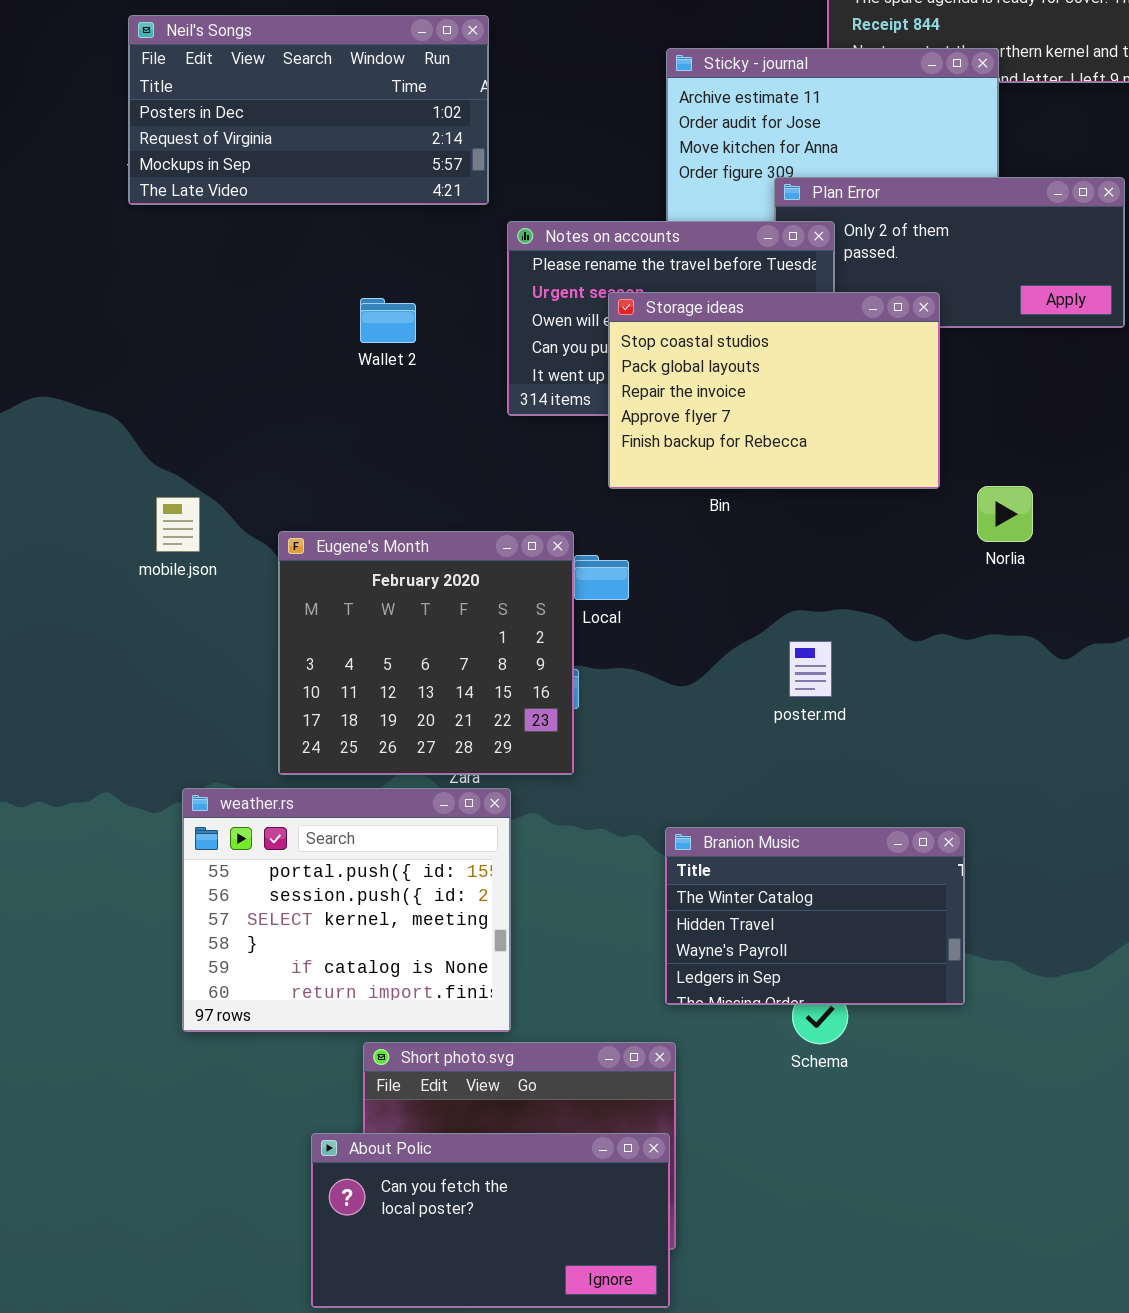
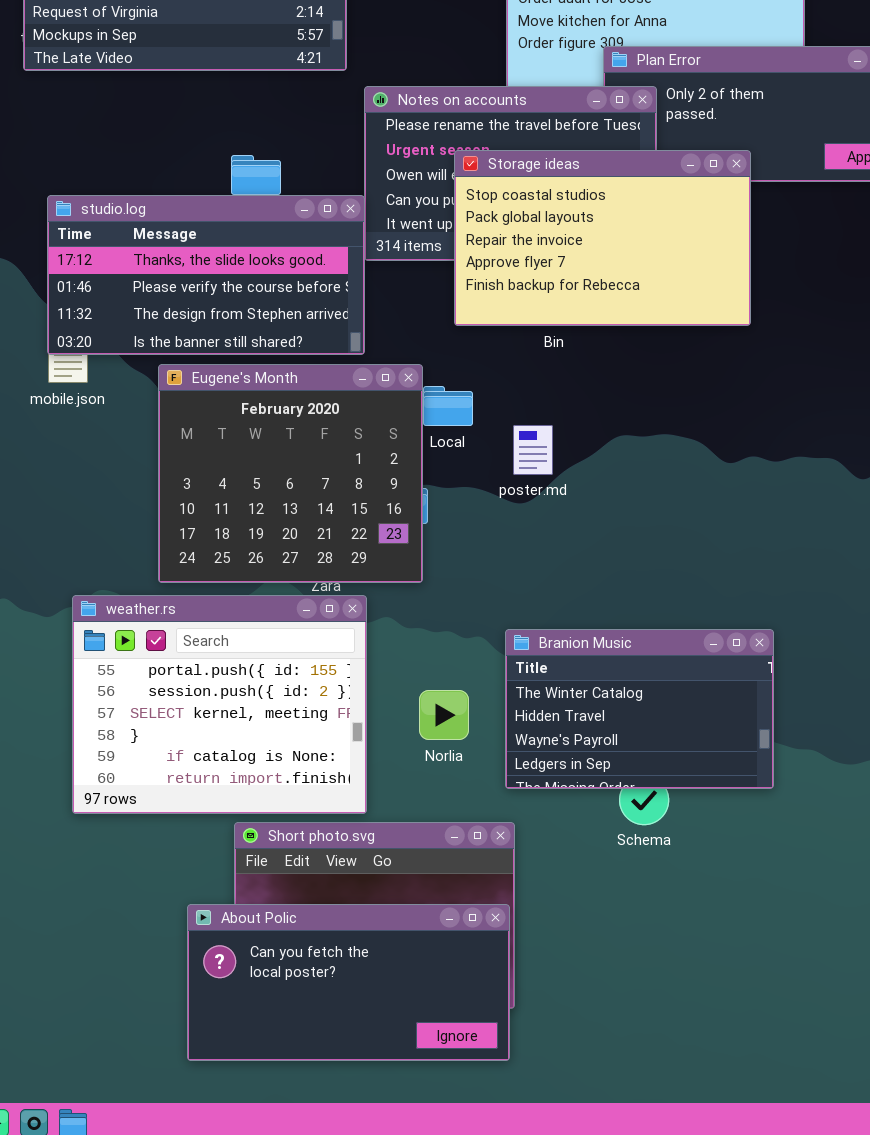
studio.log: none -> [47,195,365,355], opened
Norlia: [977,486,1033,542] -> [419,690,469,740], moved
poster.md: [789,641,832,697] -> [513,425,553,475], moved

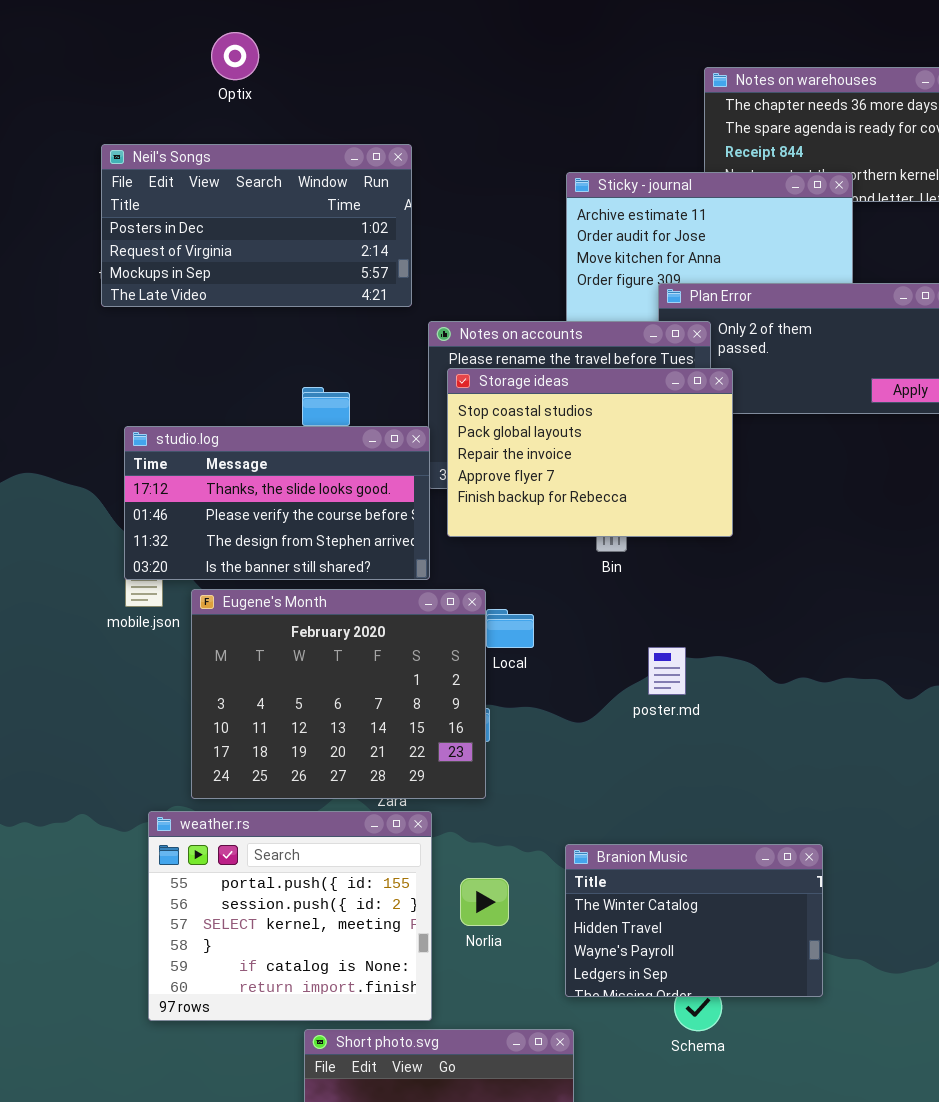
Storage ideas: [454,150,751,326] -> [447,368,733,537], moved
Eugene's Month: [158,364,423,583] -> [191,589,486,799], resized
poster.md: [513,425,553,475] -> [648,647,686,695], moved
Norlia: [419,690,469,740] -> [460,878,509,926], moved

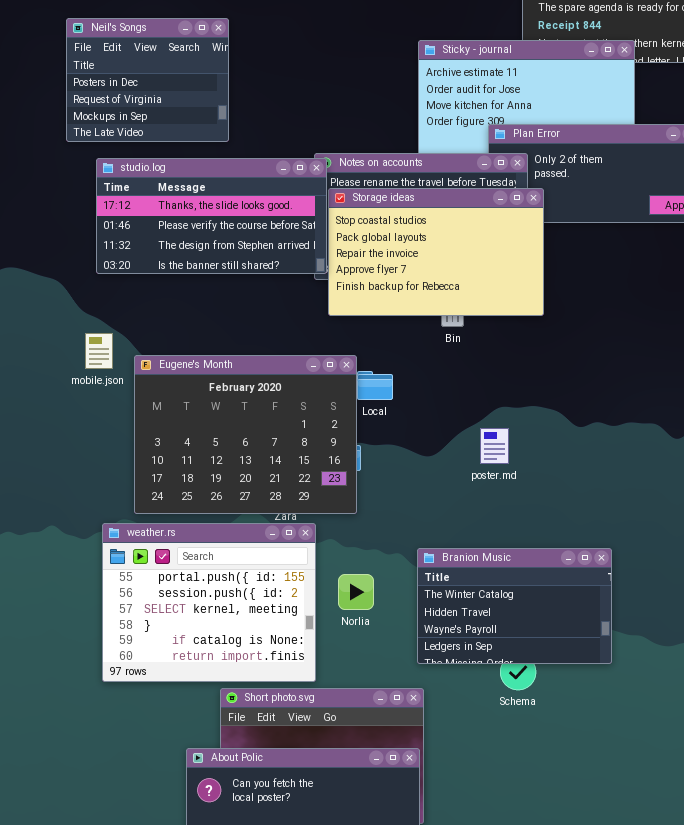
Neil's Songs: [101,144,412,307] -> [66,18,229,142], resized
studio.log: [124,426,430,580] -> [96,158,327,274], moved
poster.md: [648,647,686,695] -> [480,428,509,464], moved

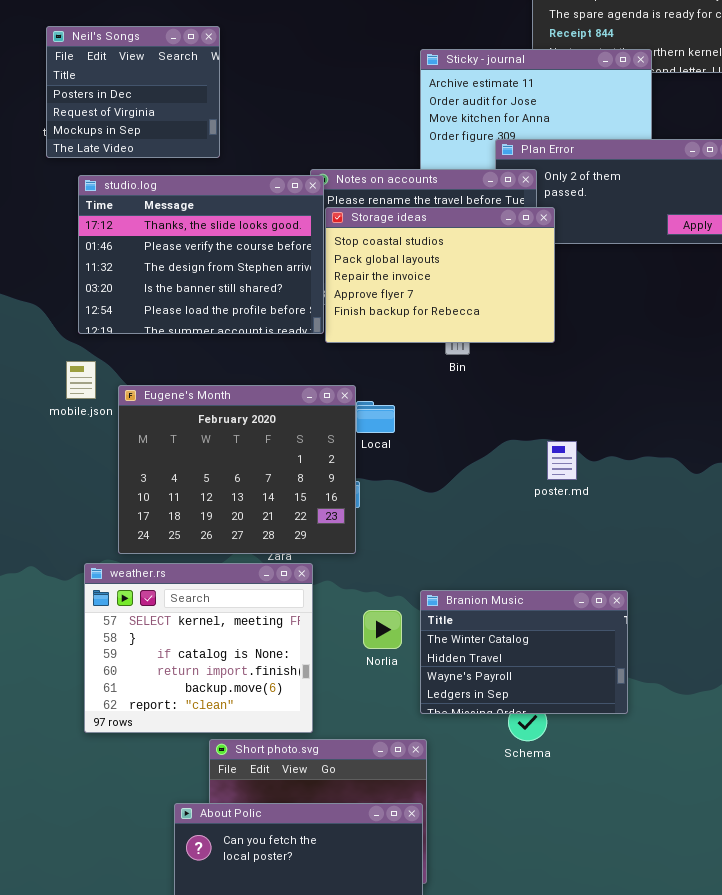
studio.log: [96,158,327,274] -> [78,175,324,334], resized
poster.md: [480,428,509,464] -> [547,441,577,480], moved
weather.rs: [102,523,316,682] -> [84,563,313,733], scrolled down 2 rows
Norlia: [338,574,374,610] -> [363,610,402,649], moved

